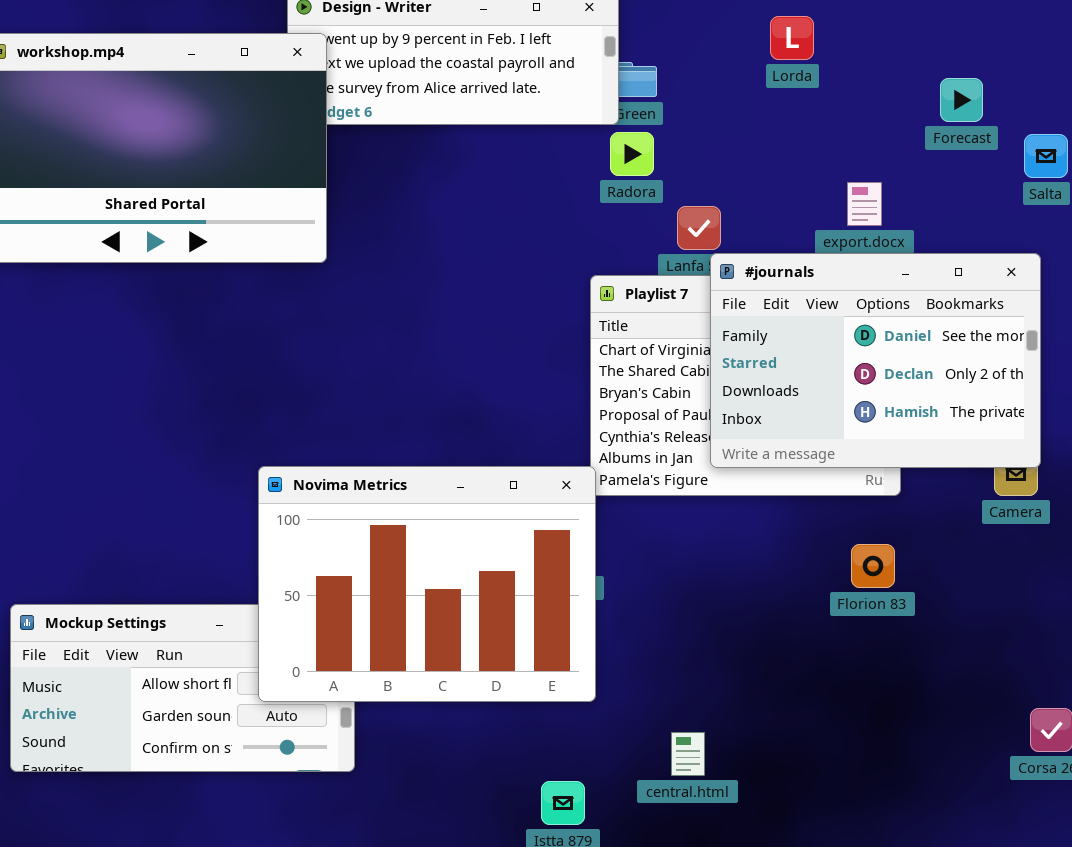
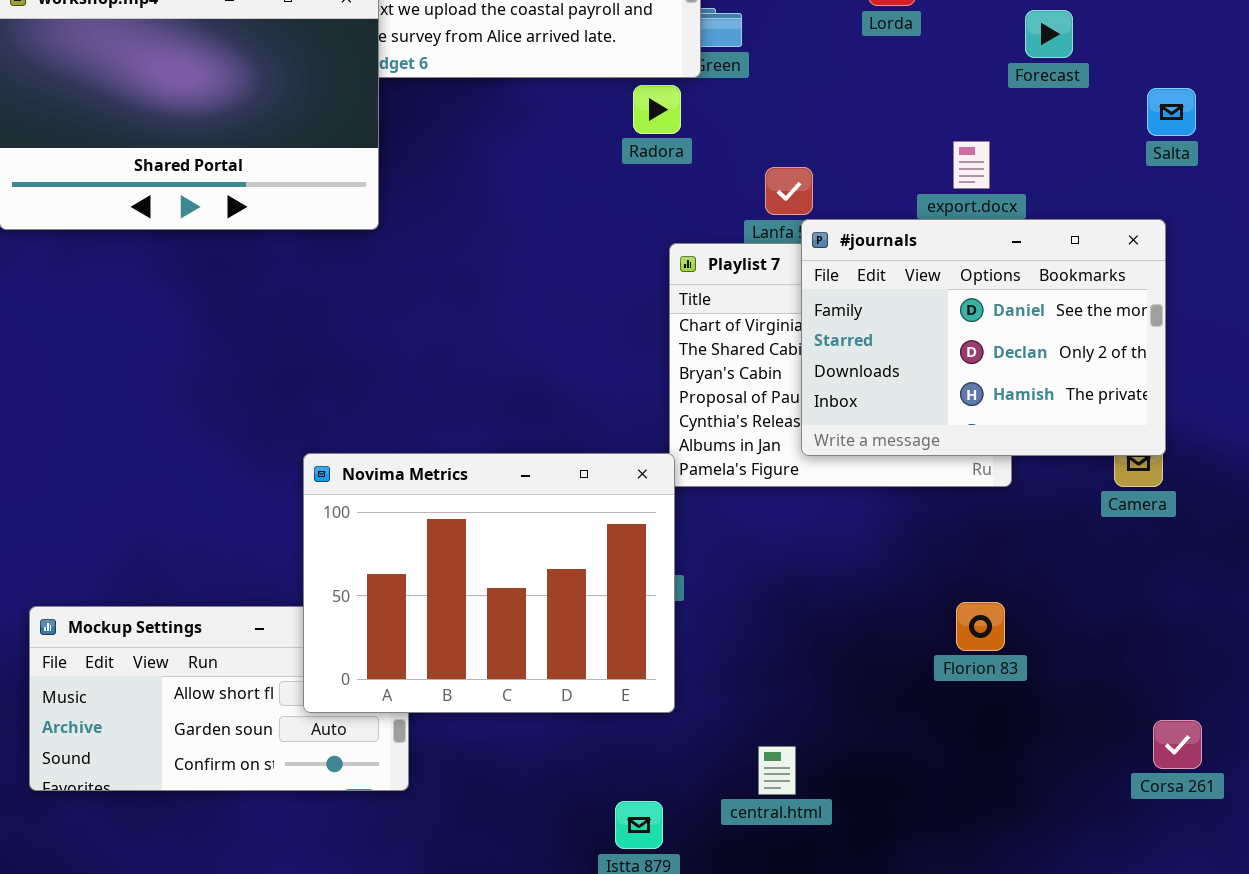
Forecast: [940,78,983,122] -> [1025,10,1073,58], moved
Radora: [610,132,654,176] -> [633,85,681,134], moved
Florion 83: [851,544,895,588] -> [956,602,1005,651], moved

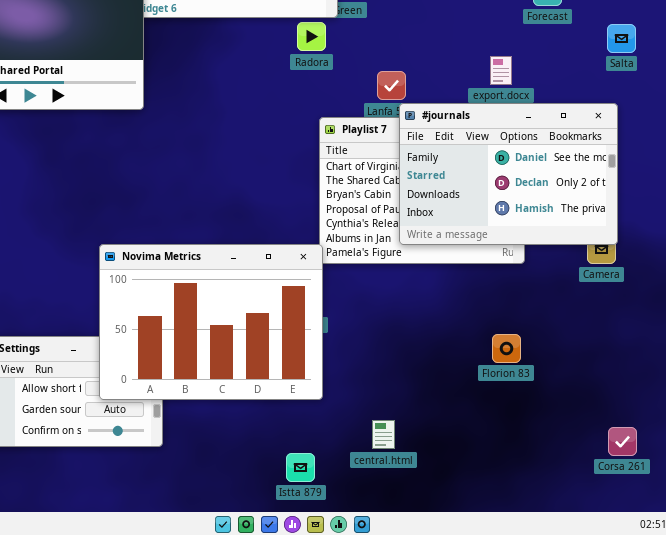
Corsa 261: [1153,720,1202,769] -> [608,427,637,456], moved

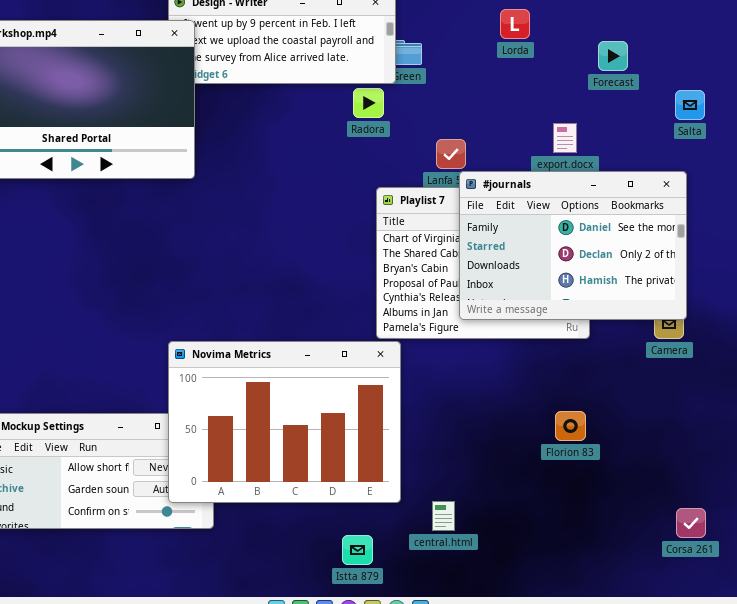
Novima Metrics: [99,244,323,400] -> [168,341,401,503], moved

